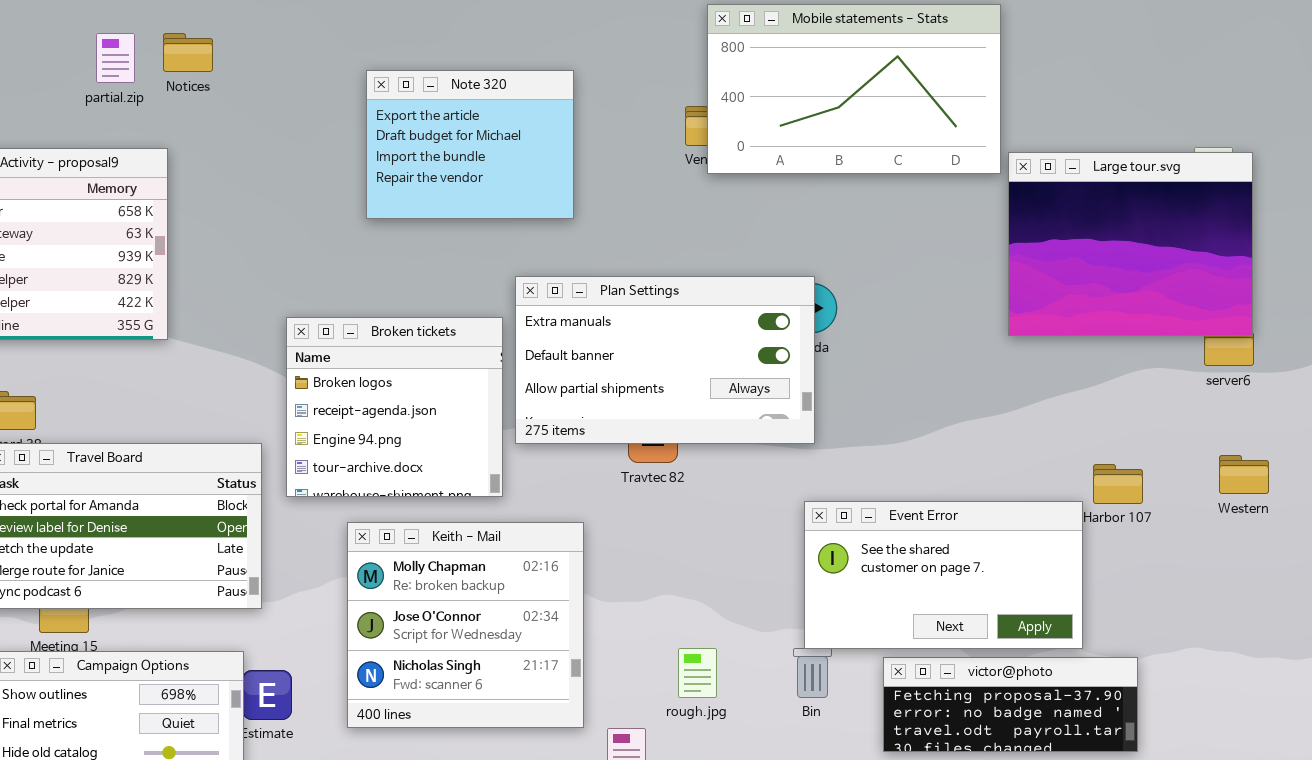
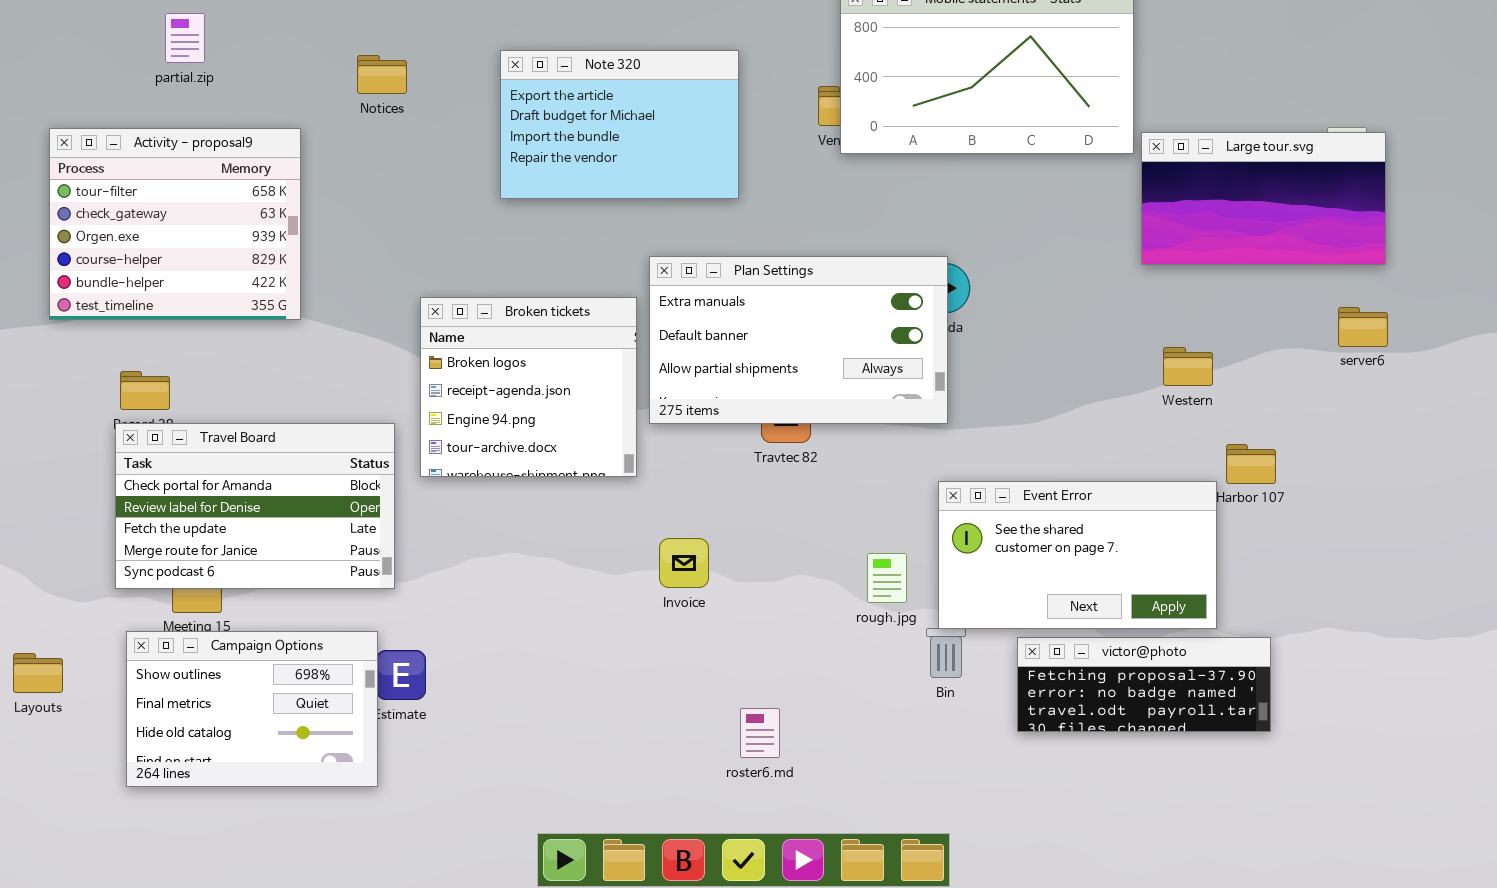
partial.zip: [96,33,135,83] -> [165,13,205,63], moved
Notices: [163,33,213,72] -> [357,55,407,94], moved
Note 320: [366,70,574,219] -> [500,50,739,199], resized
Large tour.svg: [1008,152,1253,336] -> [1141,132,1386,265], resized
Western: [1219,455,1269,494] -> [1163,347,1213,386], moved
Keith - Mail: [347,522,584,728] -> none, closed
rough.jpg: [678,648,717,698] -> [867,553,907,603], moved

